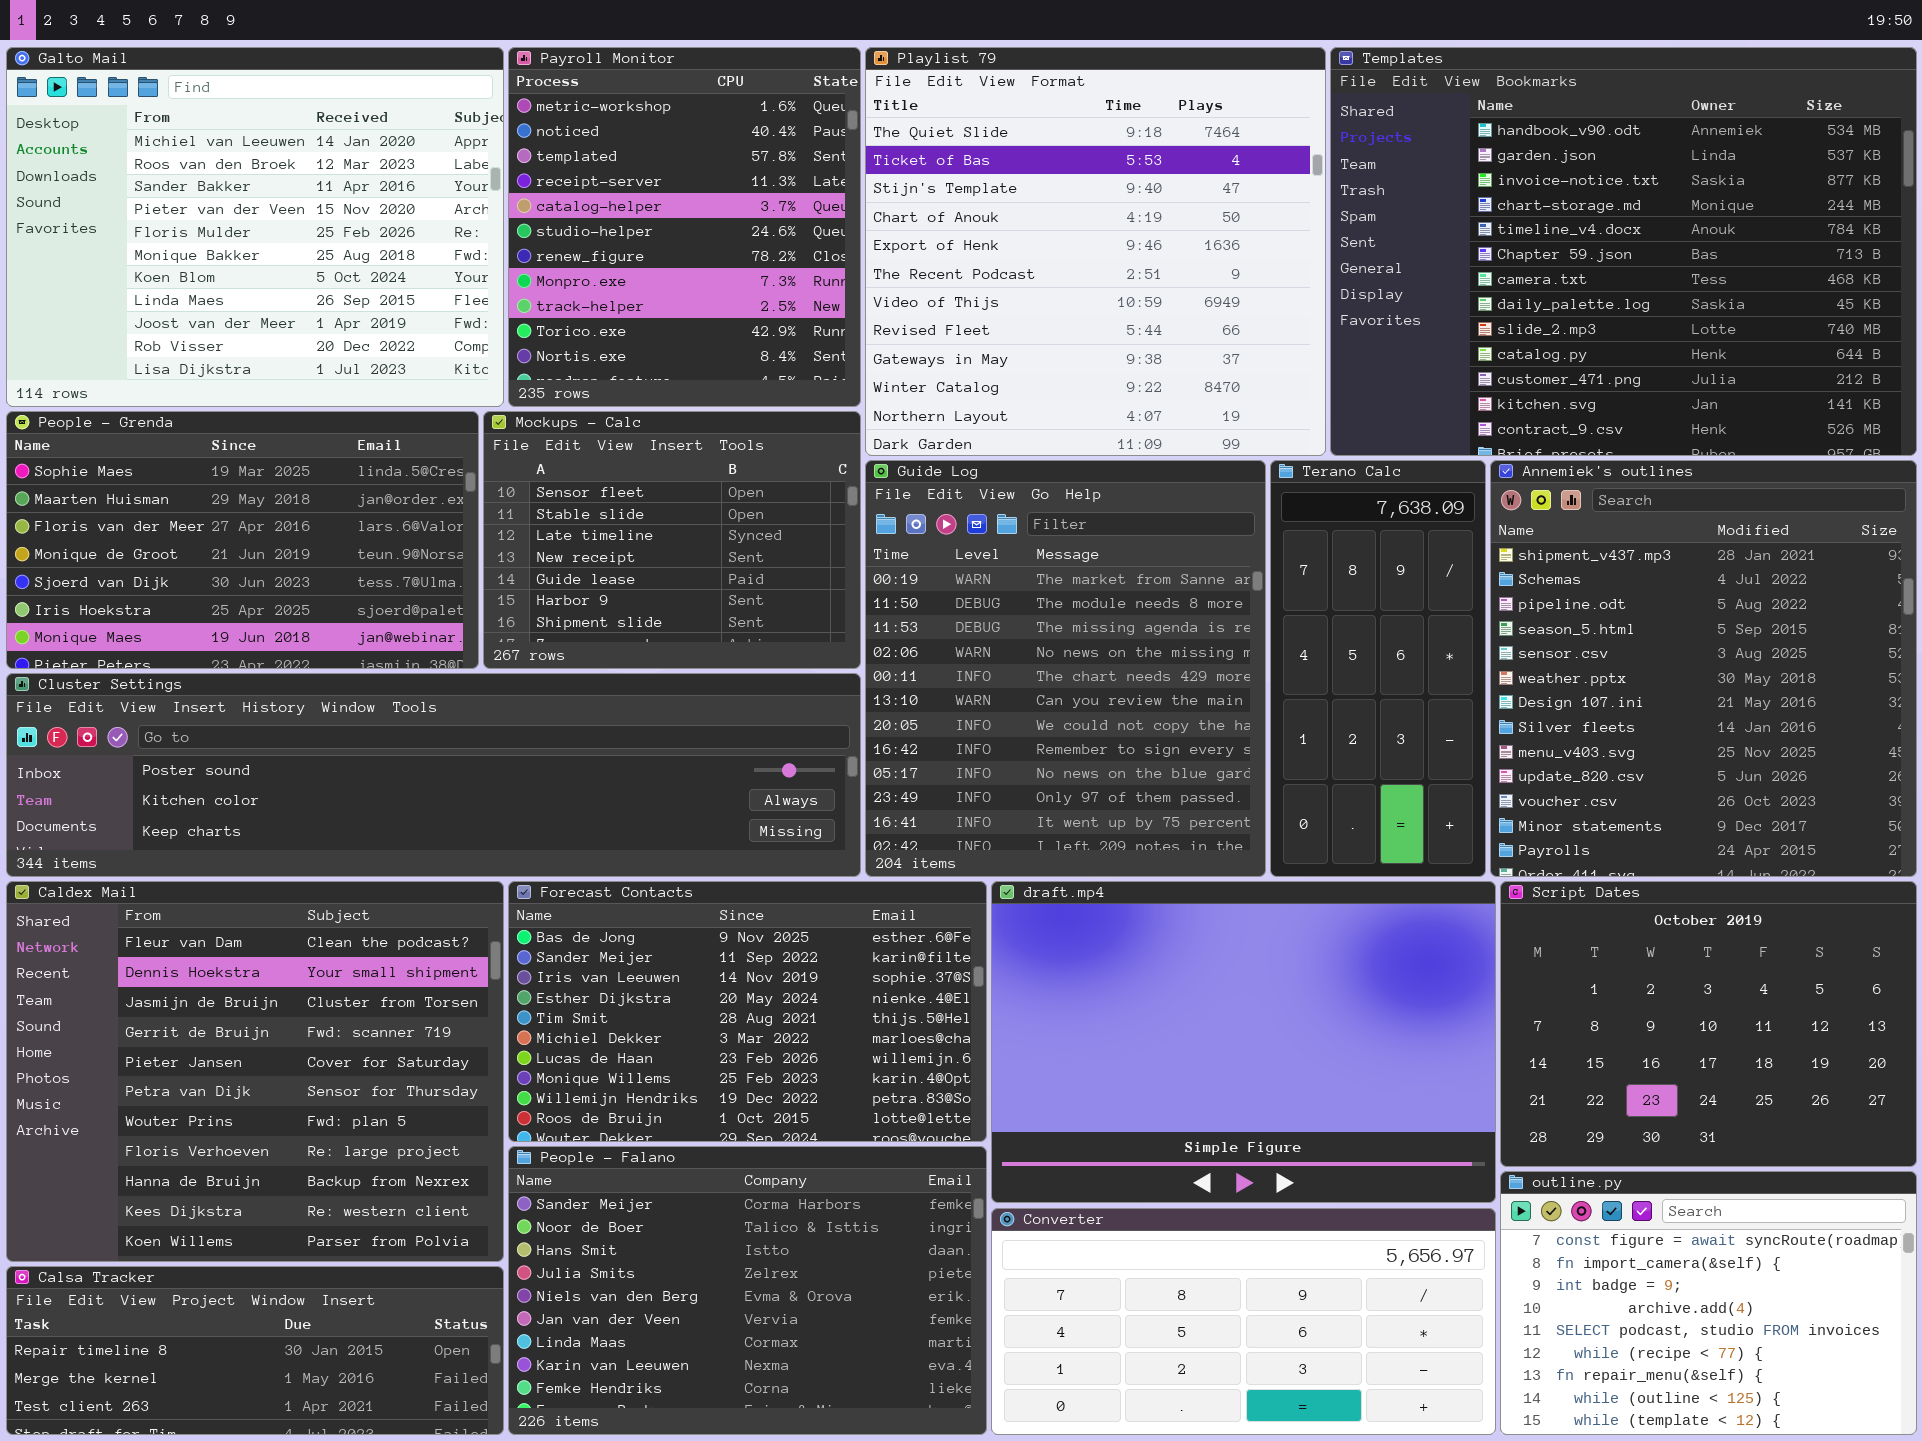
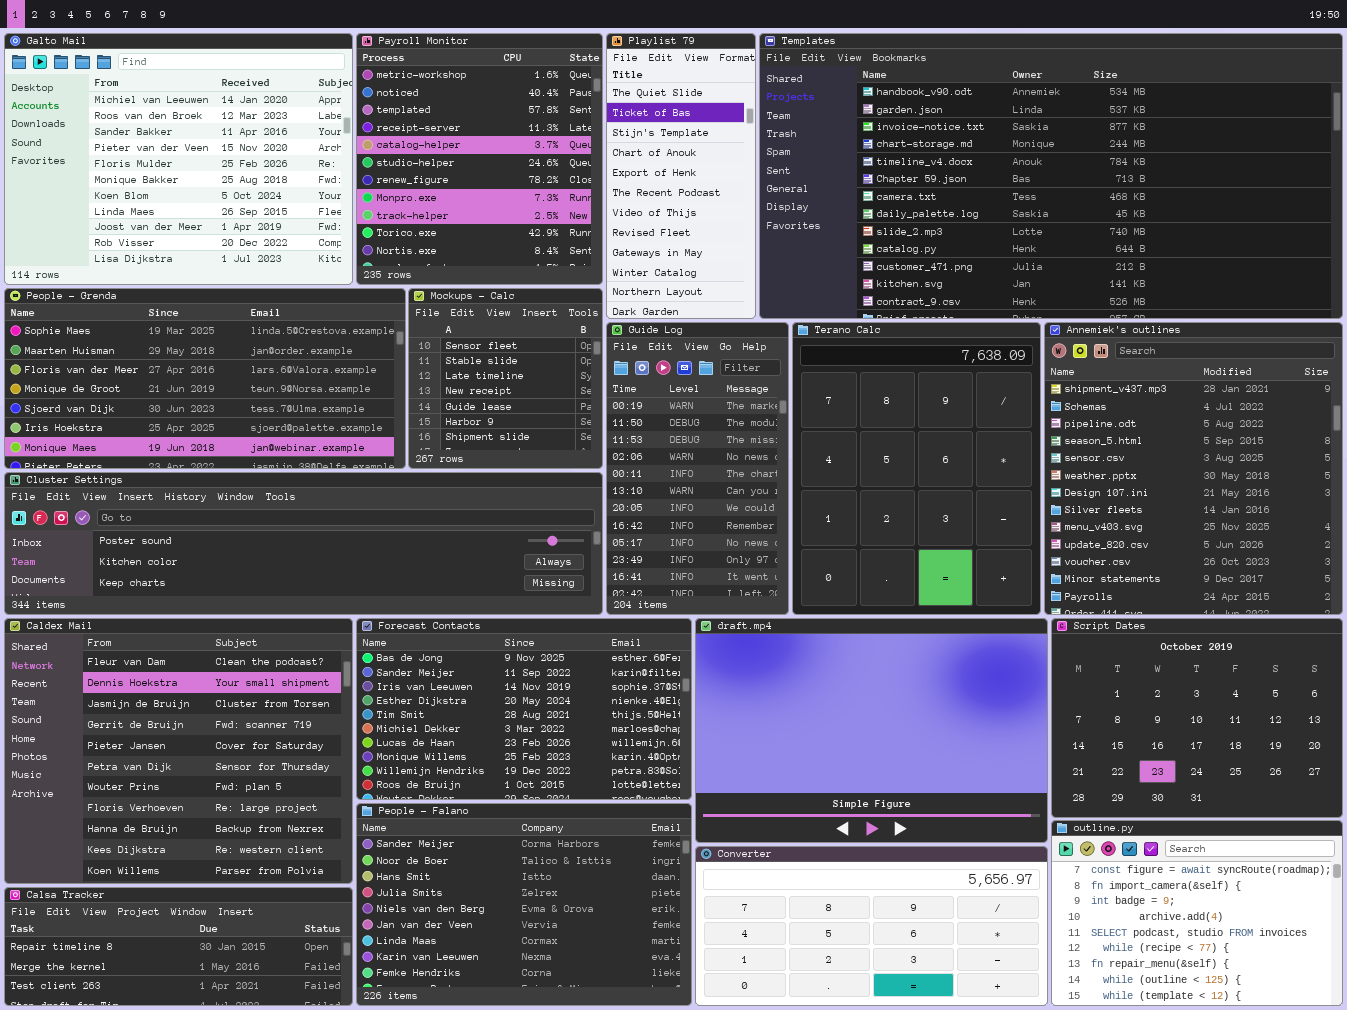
Playlist 79: [865,47,1326,456] -> [606,33,756,319], resized
Templates: [1330,47,1917,456] -> [759,33,1343,319], resized
People - Grenda: [6,411,479,669] -> [4,288,406,469], resized
Mockups - Calc: [483,411,861,669] -> [408,288,603,469], resized
Guide Log: [865,460,1266,877] -> [606,322,789,615], resized
Terano Calc: [1270,460,1486,877] -> [792,322,1041,615], resized

